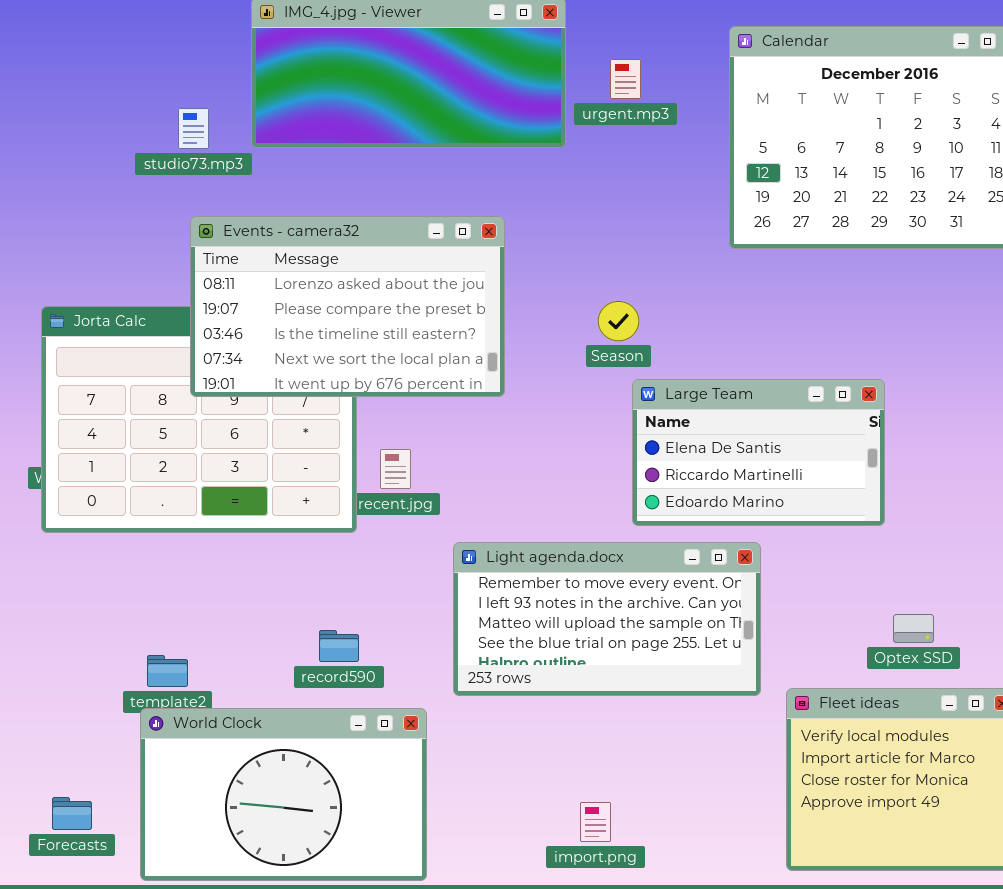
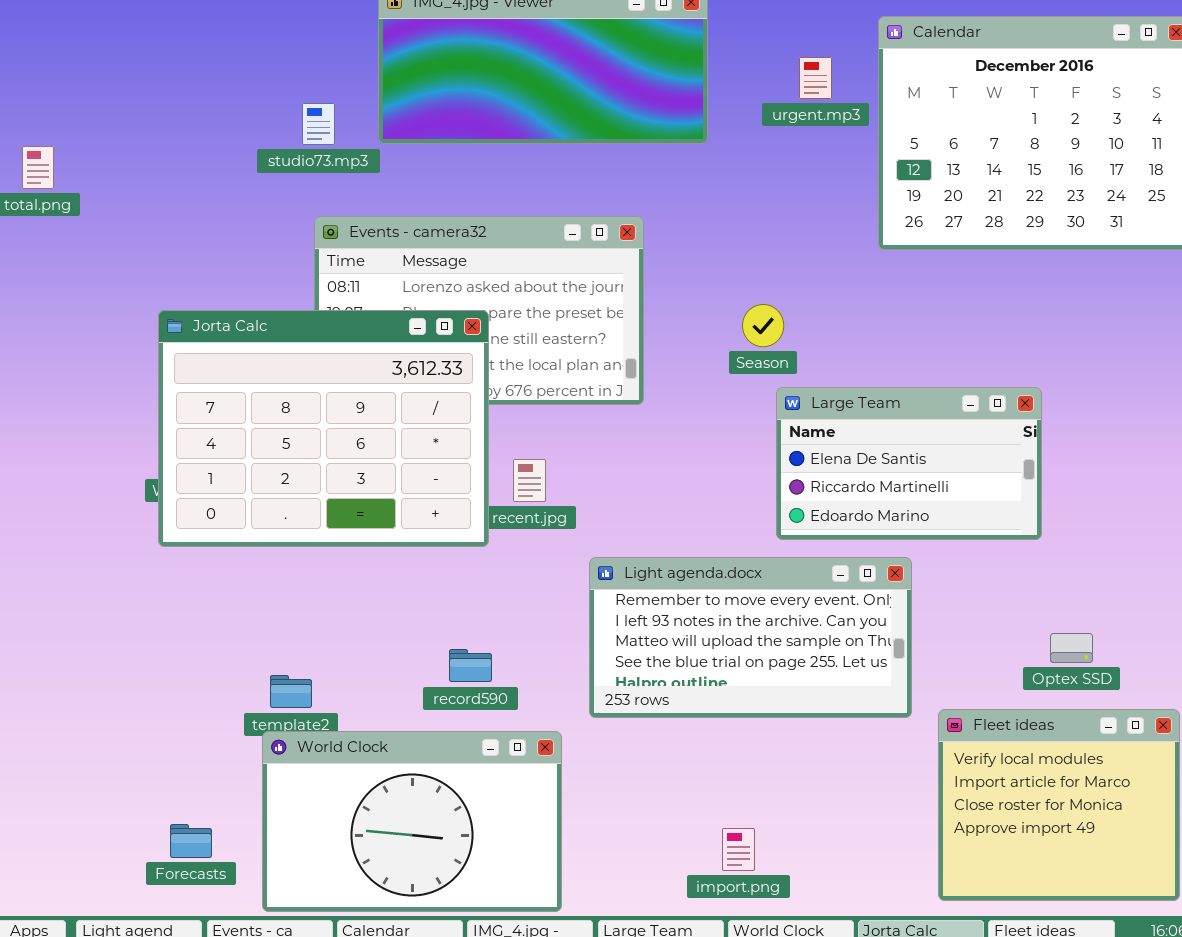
urgent.mp3: [610,59,641,99] -> [799,57,832,99], moved
Jorta Calc: [41,306,357,533] -> [158,310,489,547], raised

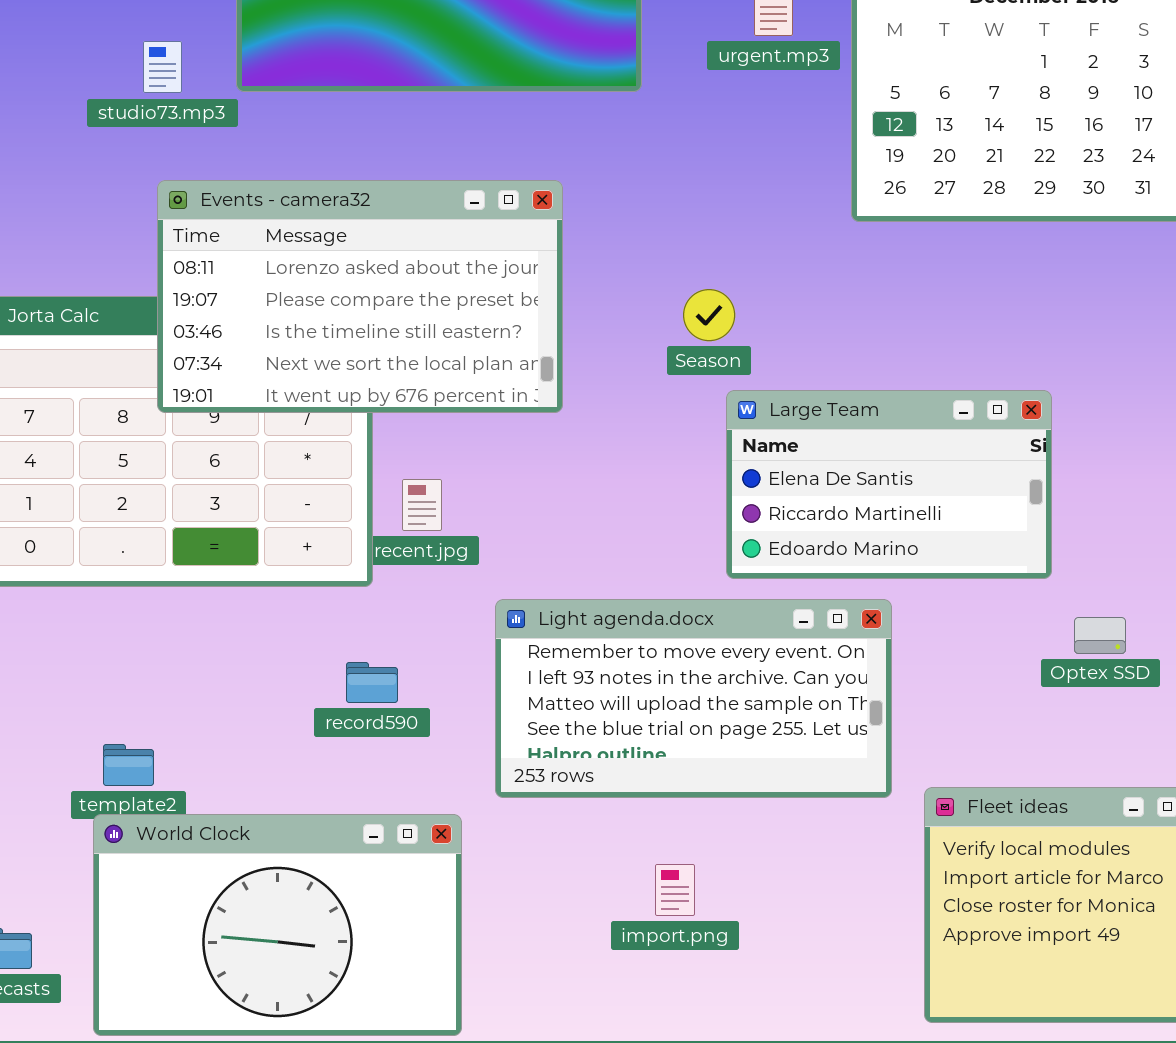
Events - camera32: [314,216,644,405] -> [157,180,563,413], raised
Optex SSD: [1050,633,1093,663] -> [1074,617,1126,654], moved
record590: [449,649,492,682] -> [346,662,398,703], moved
import.png: [722,828,755,871] -> [655,864,695,916], moved

